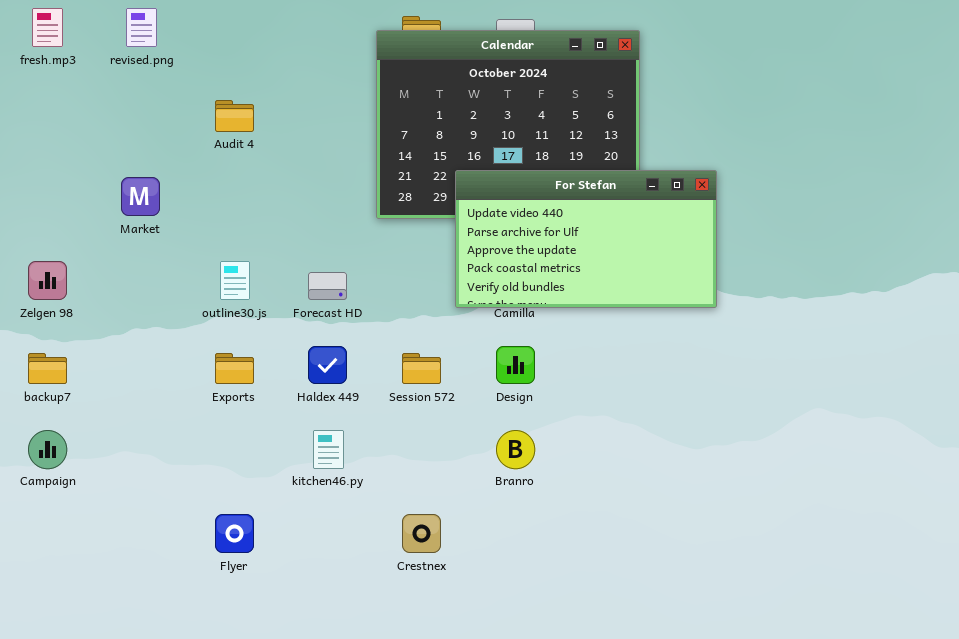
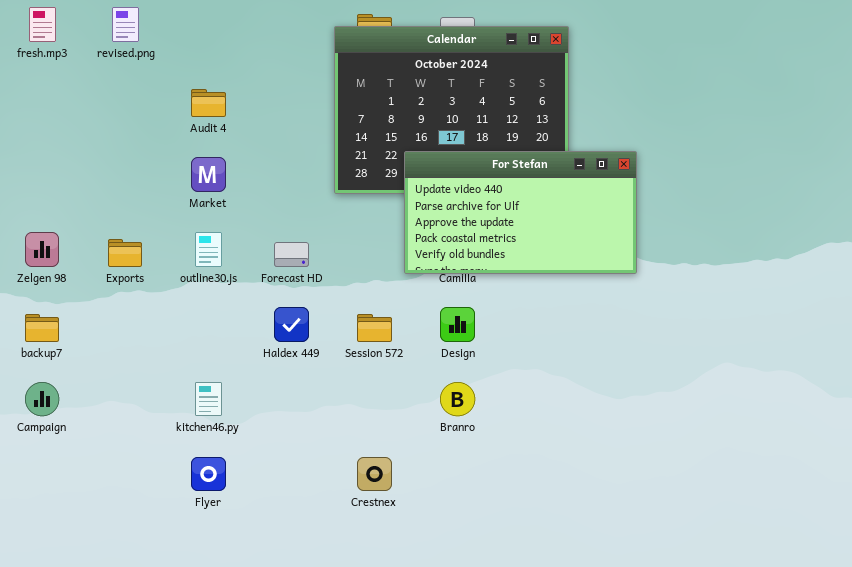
Market: [121,177,160,216] -> [191,157,226,192], moved
Exports: [215,353,254,384] -> [108,239,142,267], moved
kitchen46.py: [313,430,344,469] -> [195,382,222,416], moved

